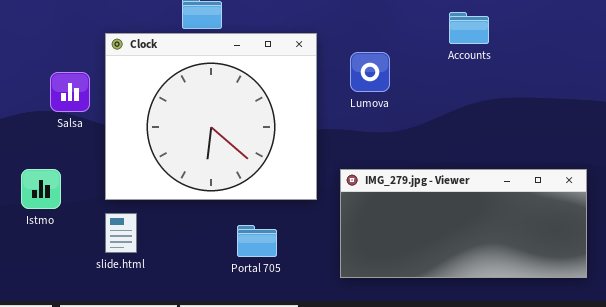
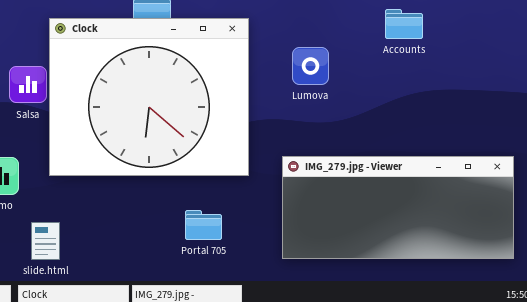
Clock: [105,33,317,200] -> [49,18,249,176], moved
slide.html: [105,213,137,253] -> [31,222,60,260], moved

